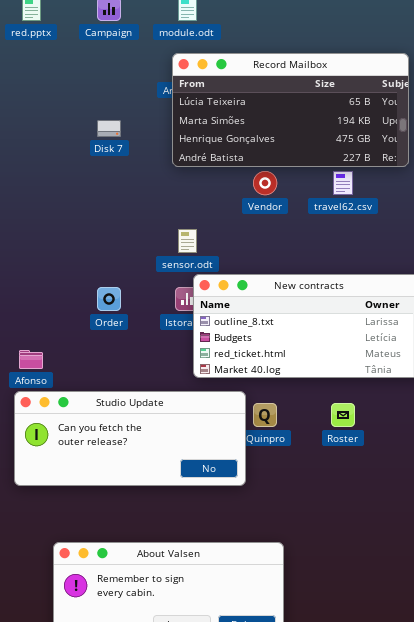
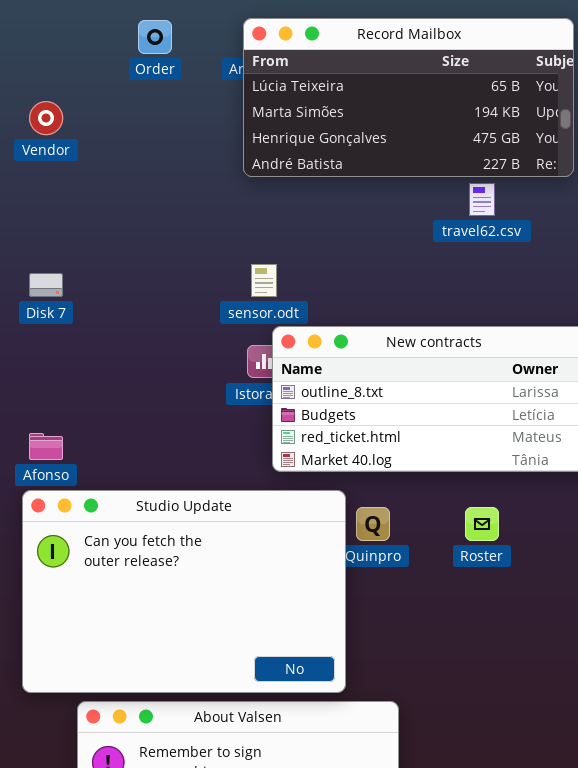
Disk 7: [97,120,121,137] -> [29,273,63,297], moved
Vendor: [253,171,277,195] -> [29,101,63,135], moved
Order: [97,287,121,311] -> [138,20,172,54], moved
Studio Update: [14,391,246,486] -> [22,490,346,693], resized

